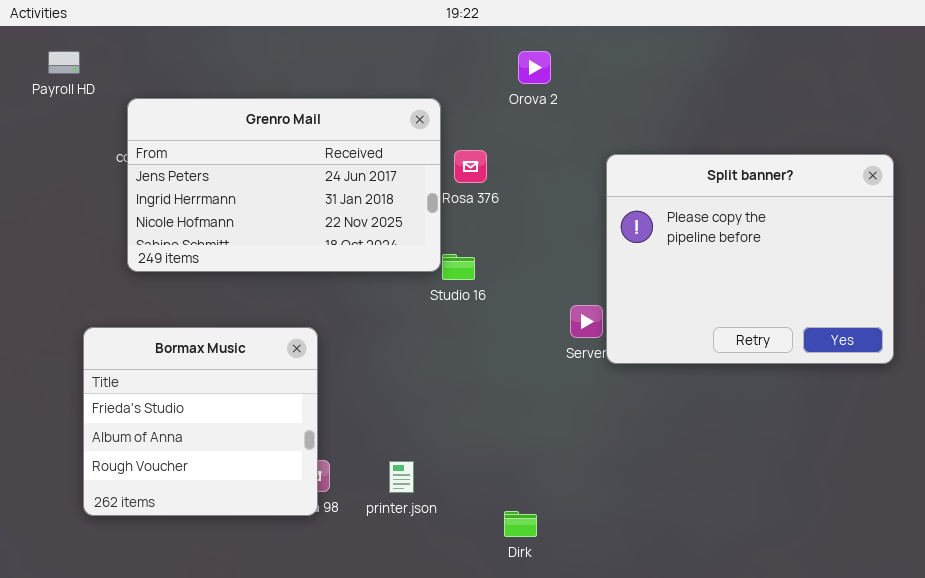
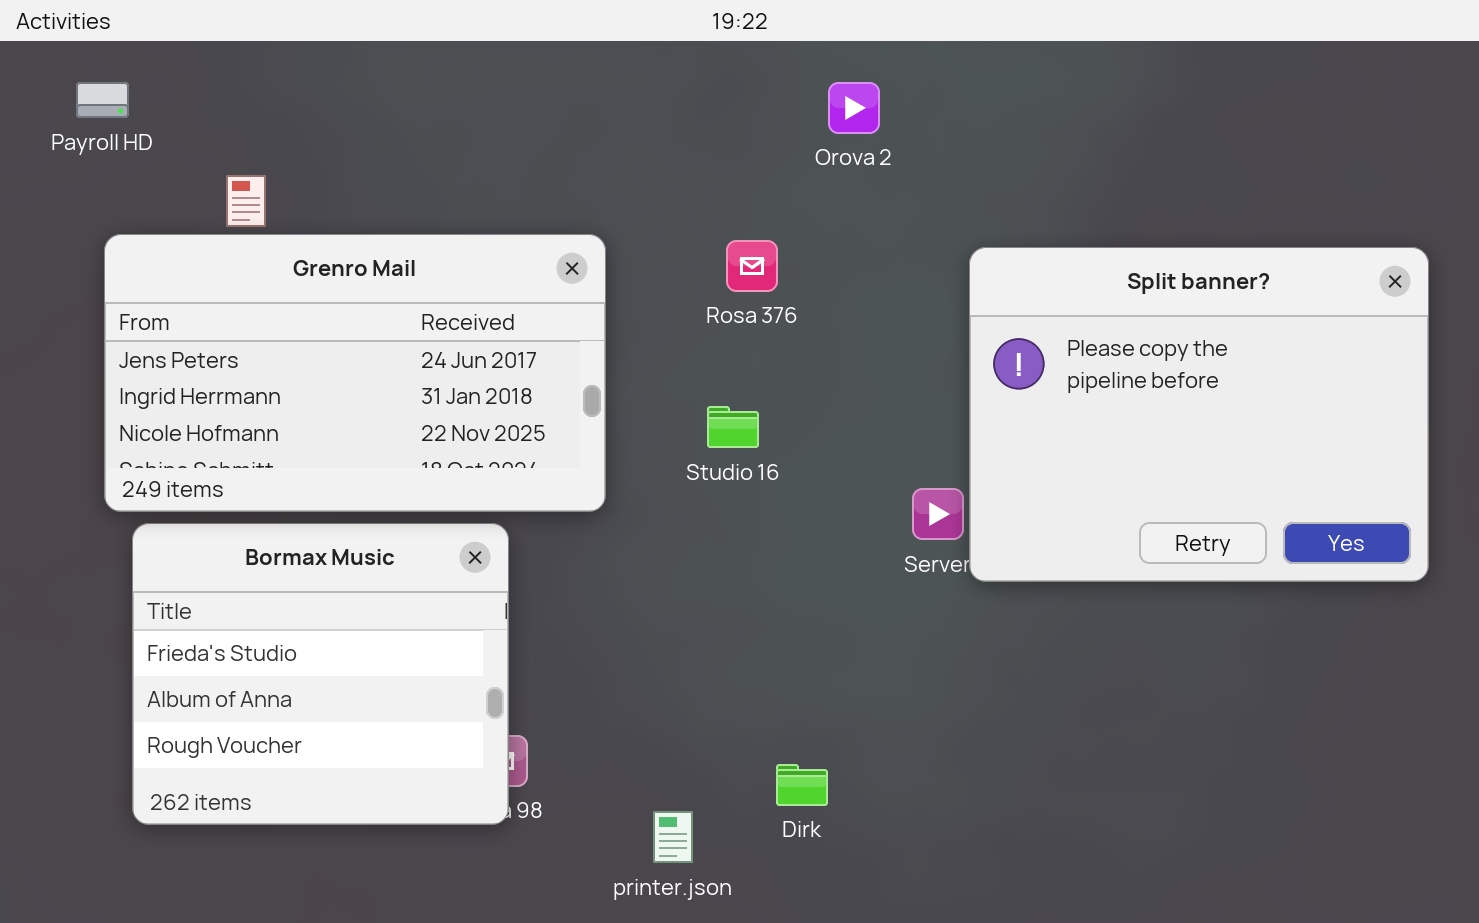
Grenro Mail: [127,98,441,272] -> [104,234,606,512], moved
printer.json: [389,461,414,493] -> [653,811,693,863], moved
Dirk: [504,511,537,537] -> [776,764,828,806], moved

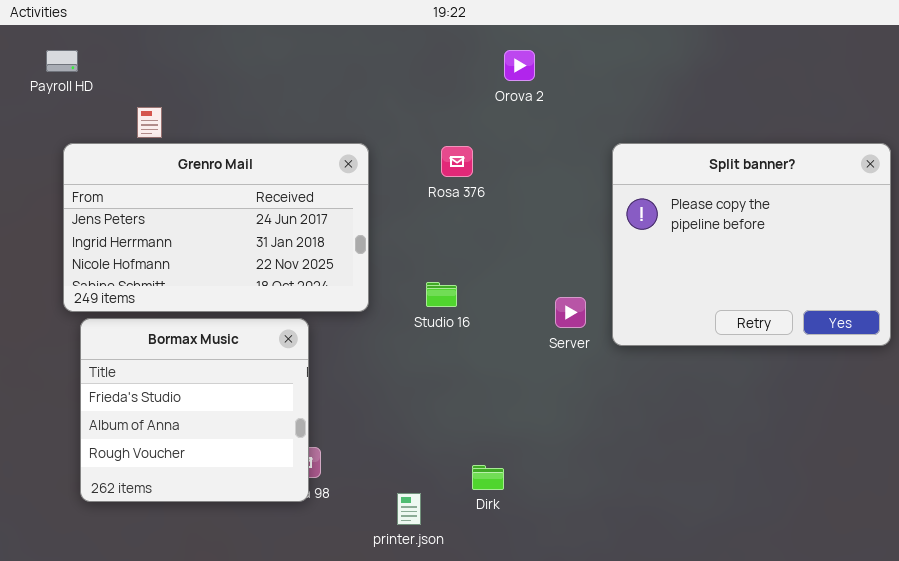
Split banner?: [969,247,1429,582] -> [612,143,891,346], moved
Studio 16: [707,406,759,448] -> [426,282,457,307], moved

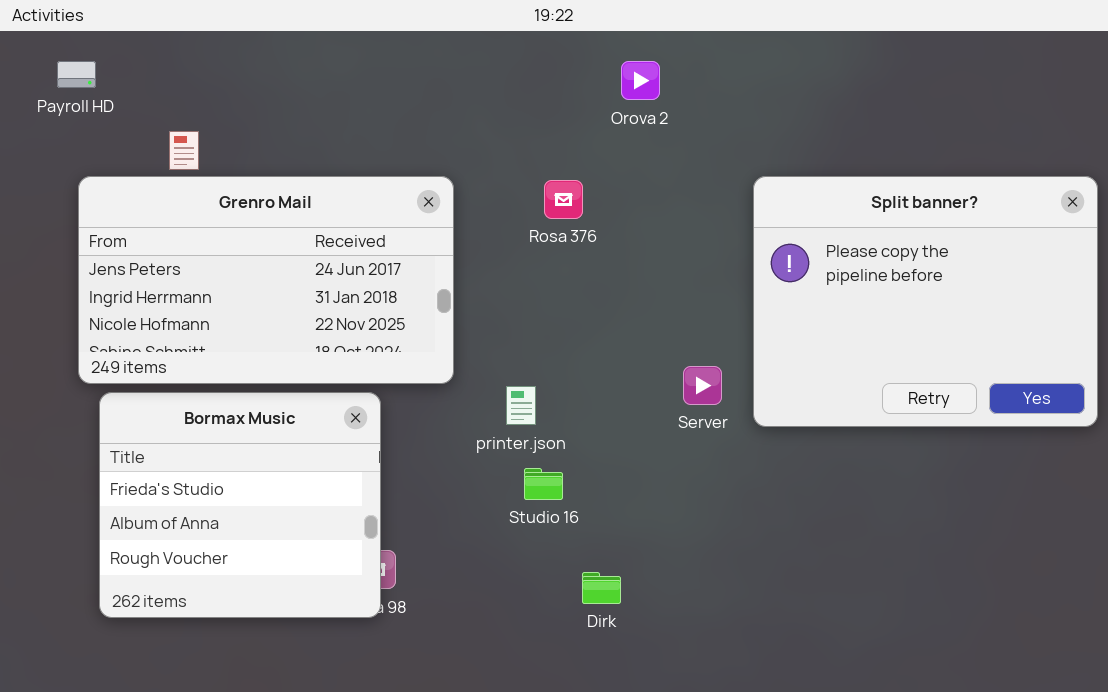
Studio 16: [426,282,457,307] -> [524,468,563,500], moved
printer.json: [397,493,421,525] -> [506,386,536,425], moved

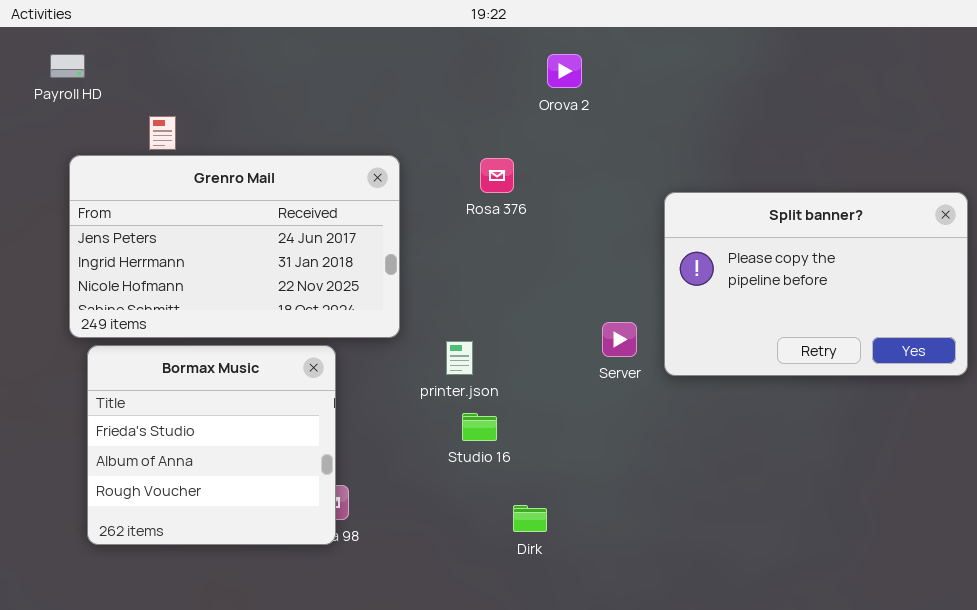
Split banner?: [753,176,1098,427] -> [664,192,968,376], resized

